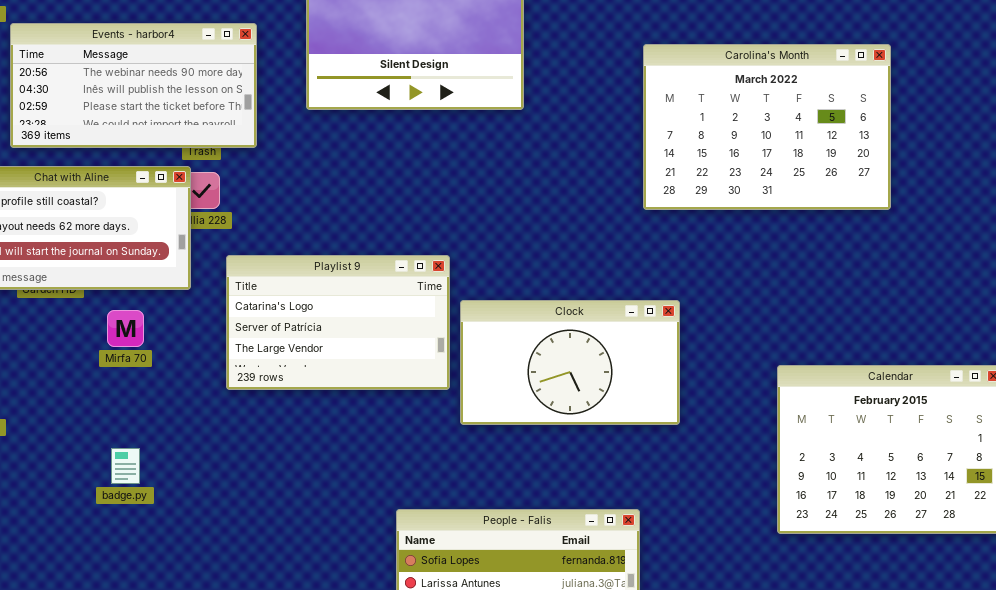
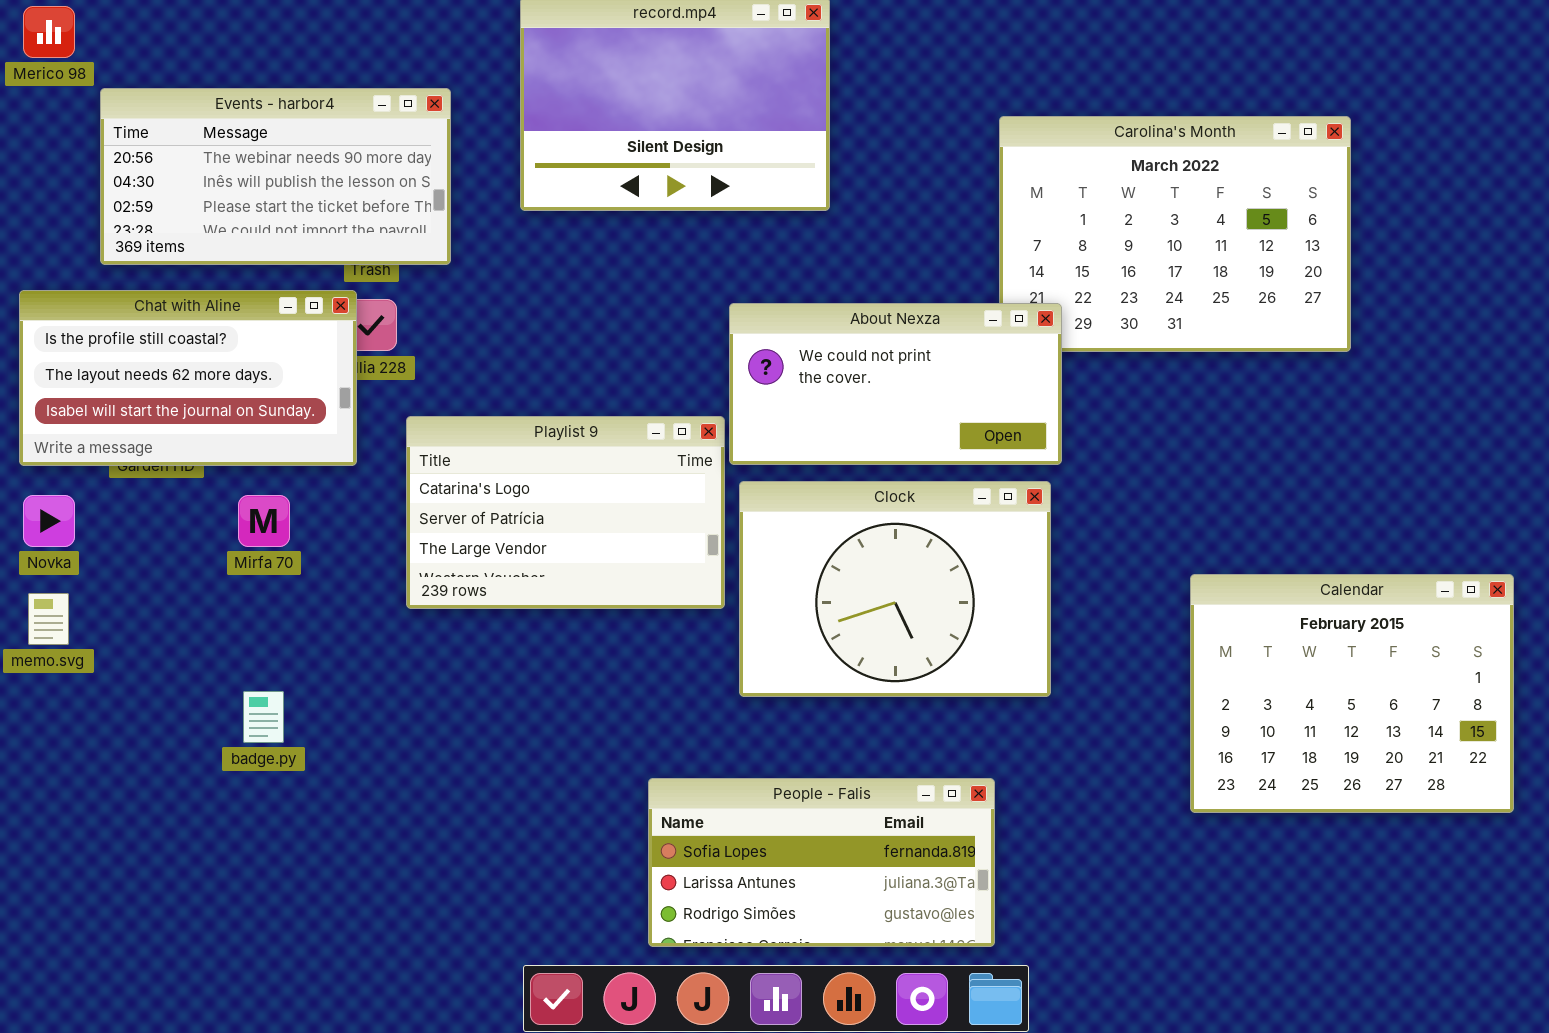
About Nexza: none -> [729,303,1062,465], opened
Clock: [460,300,680,425] -> [739,481,1051,697], resized

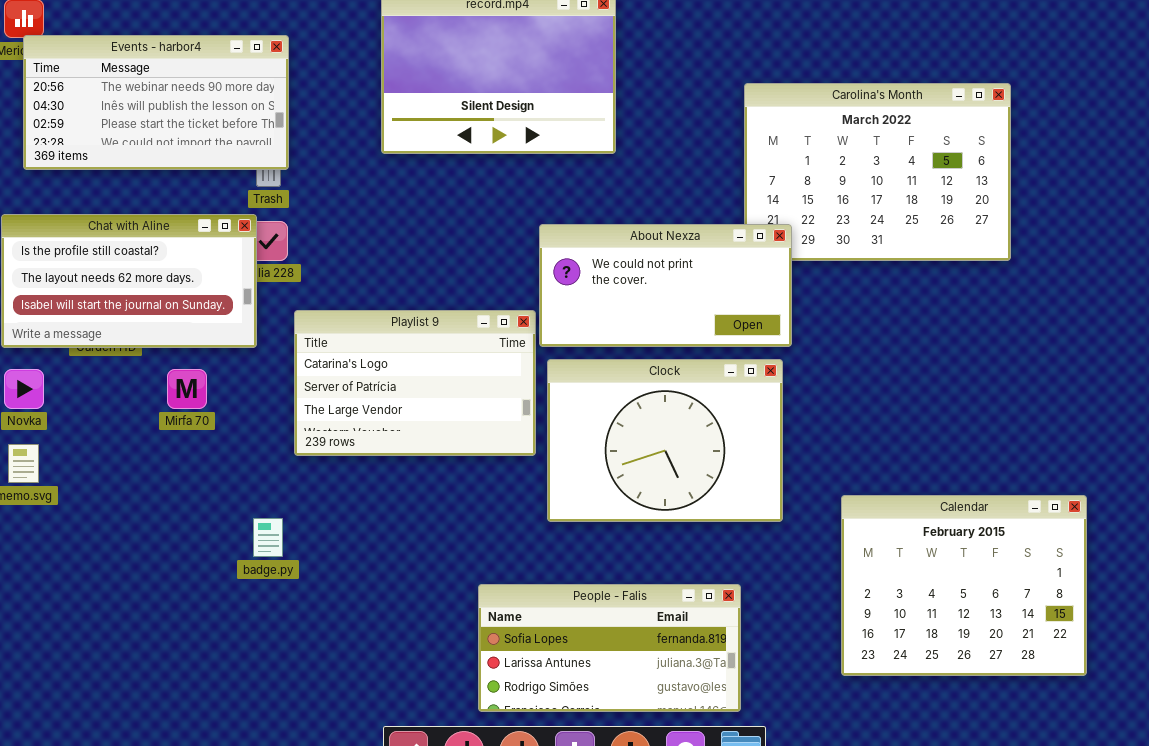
Events - harbor4: [100,88,451,265] -> [23,35,289,170], moved
Calendar: [1190,574,1514,813] -> [841,495,1087,676], moved
badge.py: [243,691,284,743] -> [253,518,283,557], moved

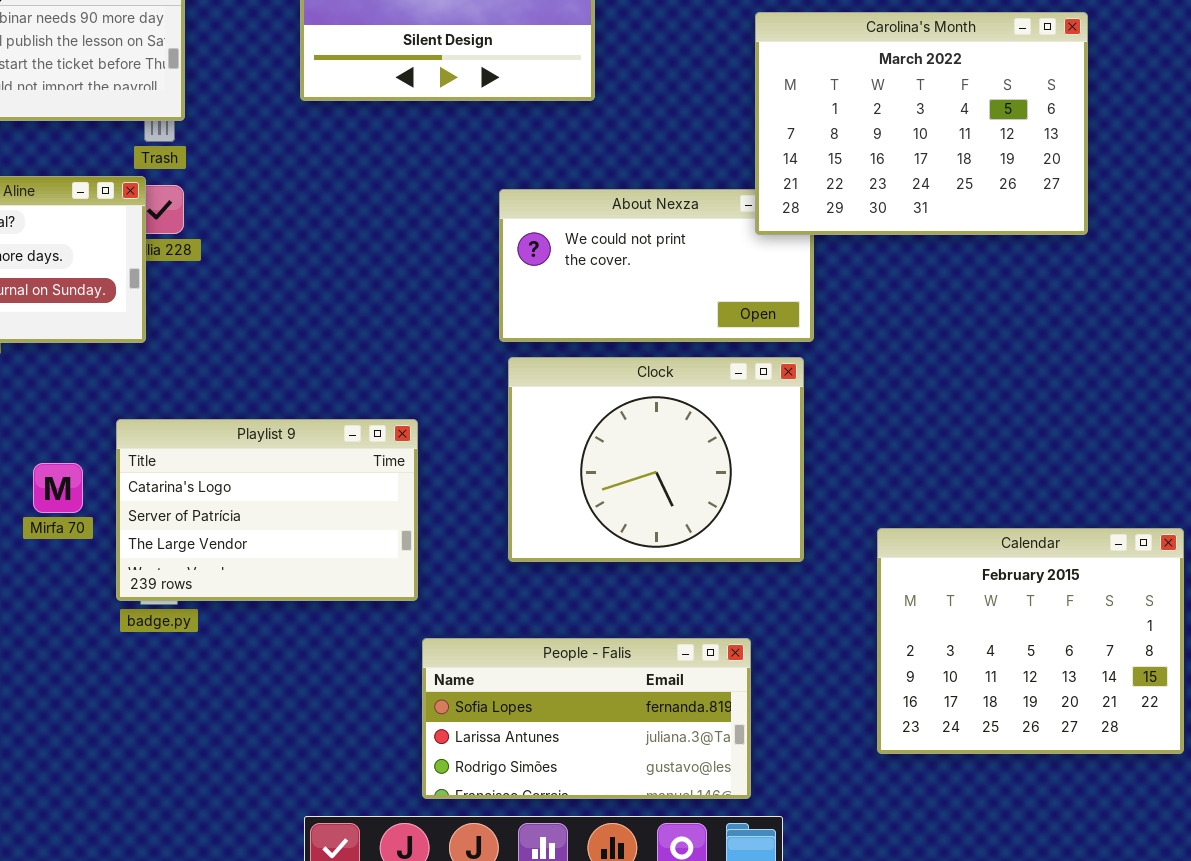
Carolina's Month: [744,83,1011,261] -> [755,12,1088,235], raised
Playlist 9: [294,310,536,456] -> [116,419,418,601], moved
Mirfa 70: [167,369,207,409] -> [33,463,83,513], moved

